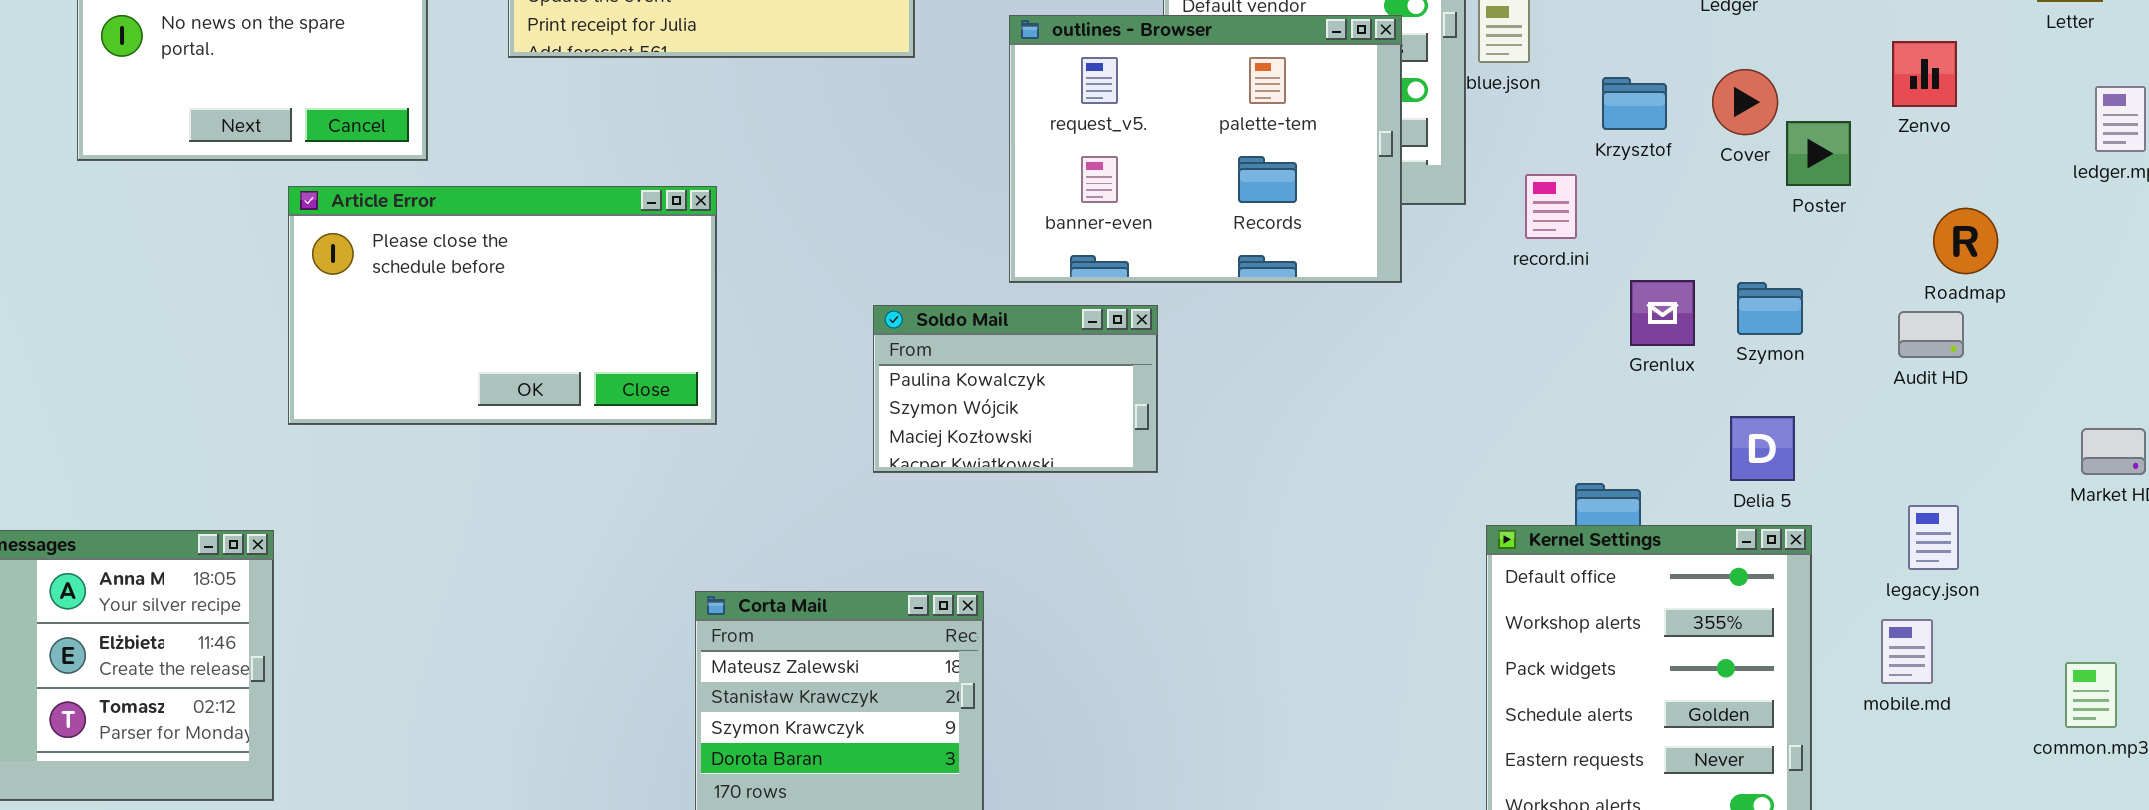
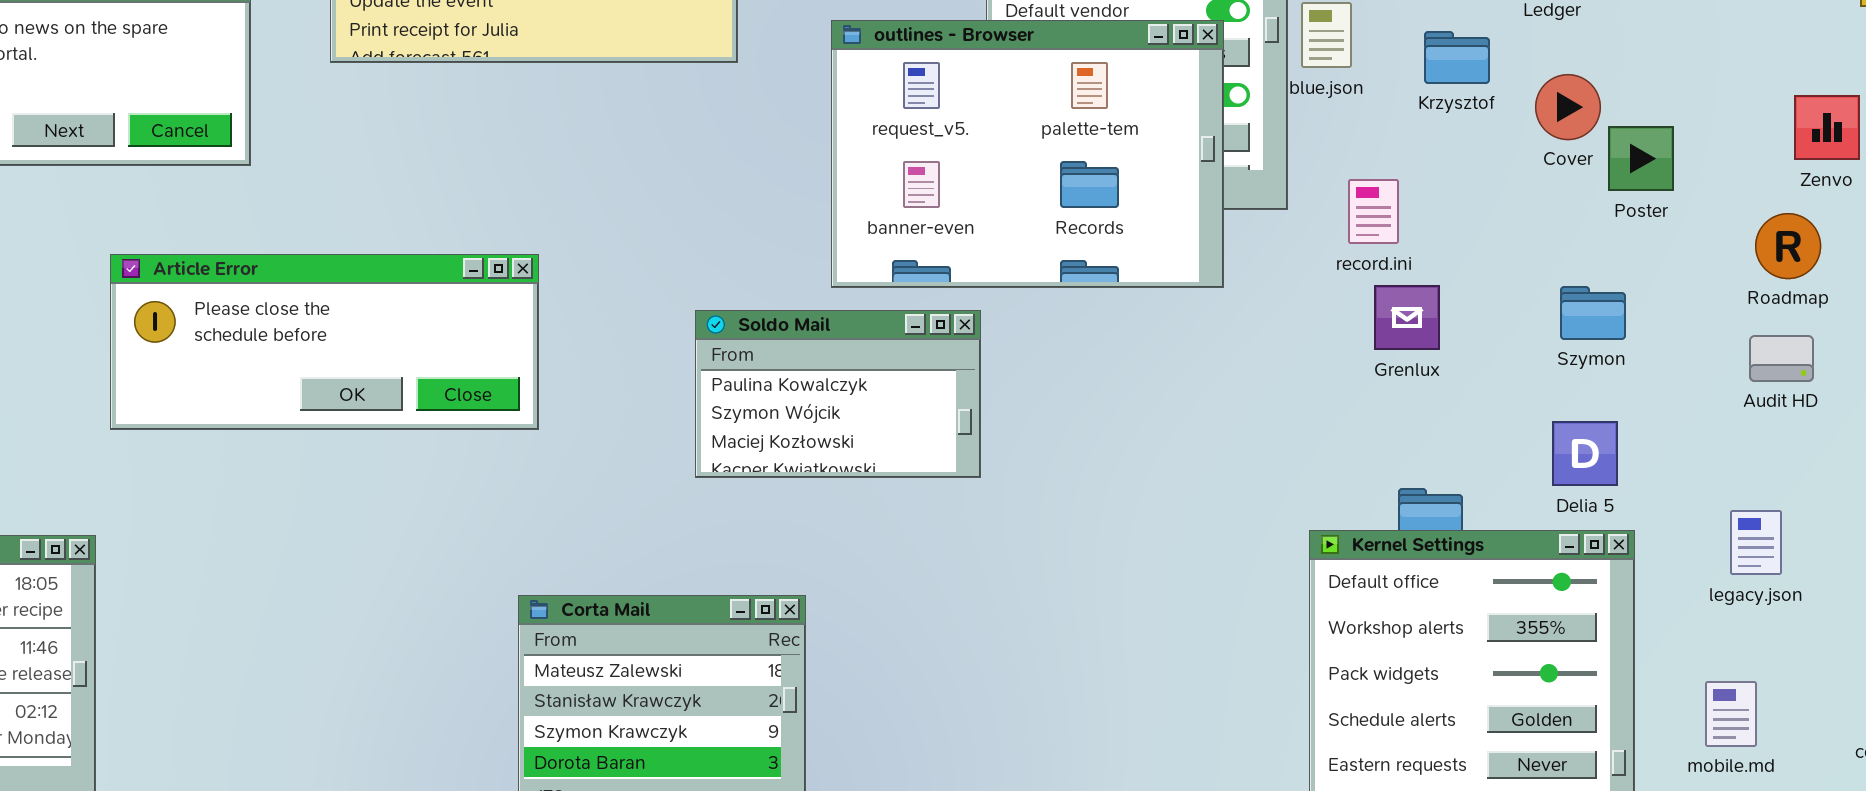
Zenvo: [1892,41,1957,107] -> [1794,95,1860,160], moved
Krzysztof: [1602,77,1667,130] -> [1424,31,1490,84], moved
Article Error: [288,186,717,425] -> [110,254,539,430], resized
Grenlux: [1630,280,1695,346] -> [1374,285,1440,350], moved
Audit HD: [1898,311,1964,358] -> [1749,335,1814,382], moved
mobile.md: [1881,619,1933,684] -> [1705,681,1757,747], moved

